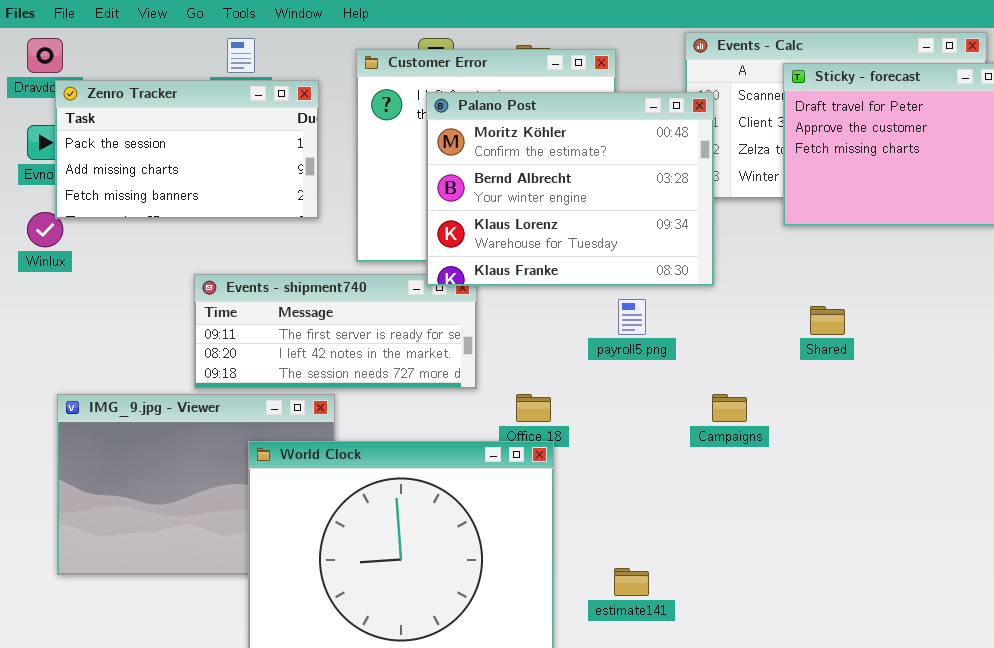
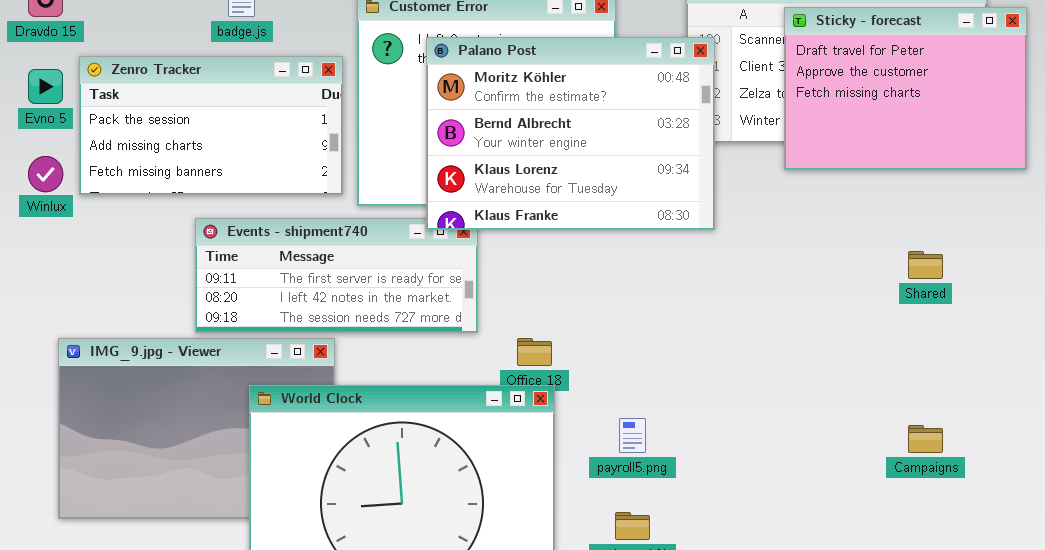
Zenro Tracker: [55,80,319,219] -> [79,56,343,195], moved
payroll5.png: [618,299,646,335] -> [619,418,646,453], moved
Shared: [810,306,845,335] -> [908,251,943,279], moved
Campaigns: [712,394,747,422] -> [908,425,943,453], moved

